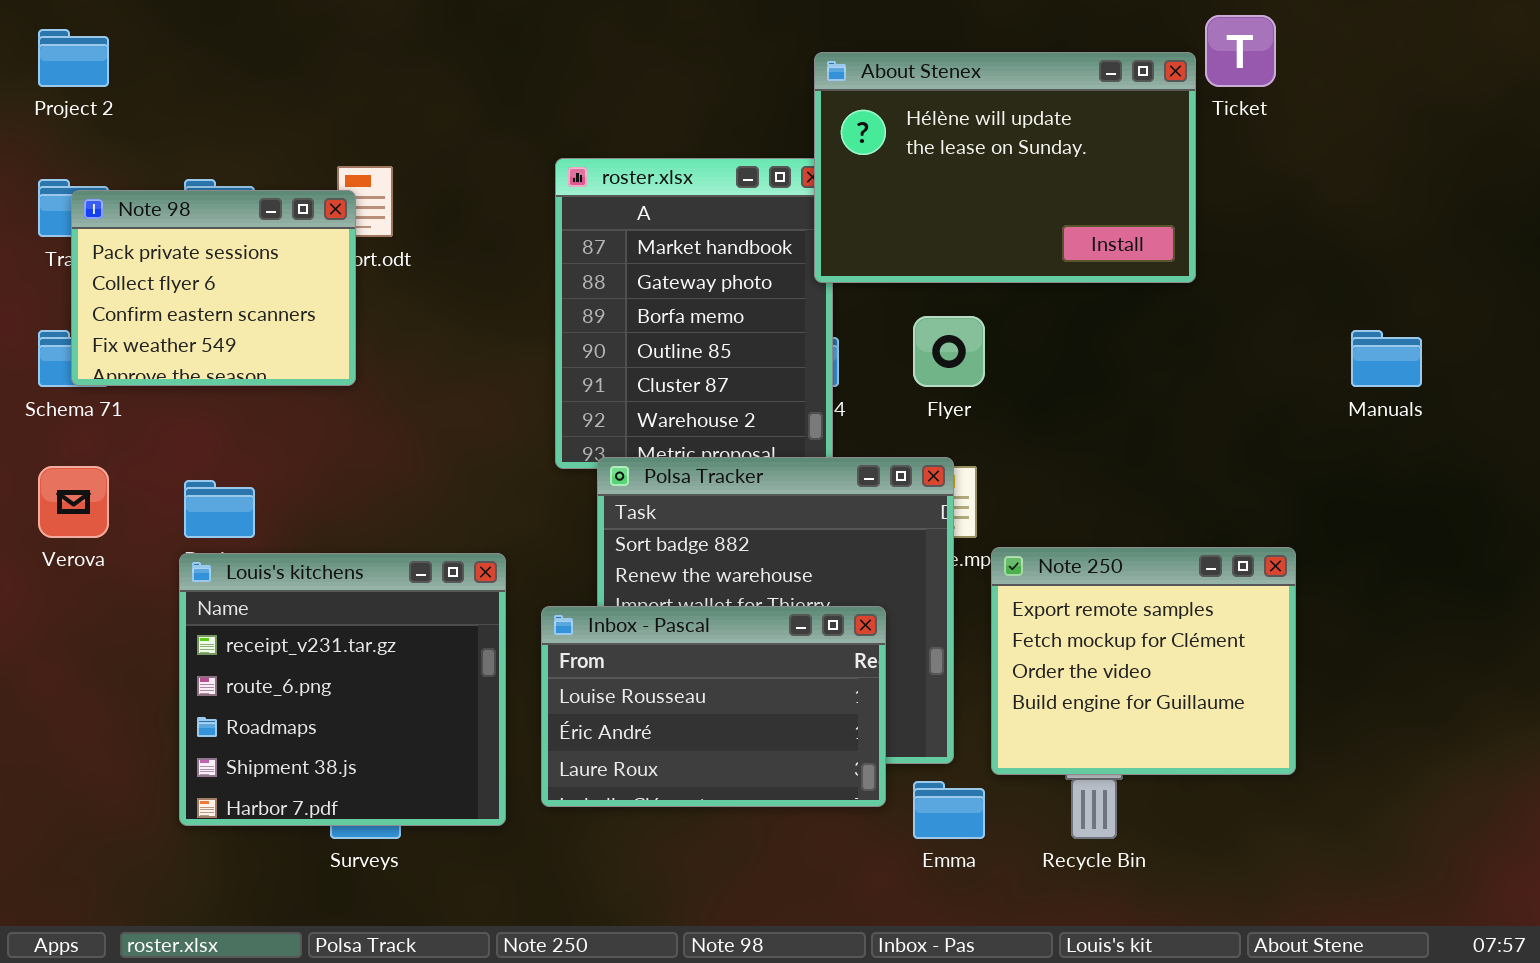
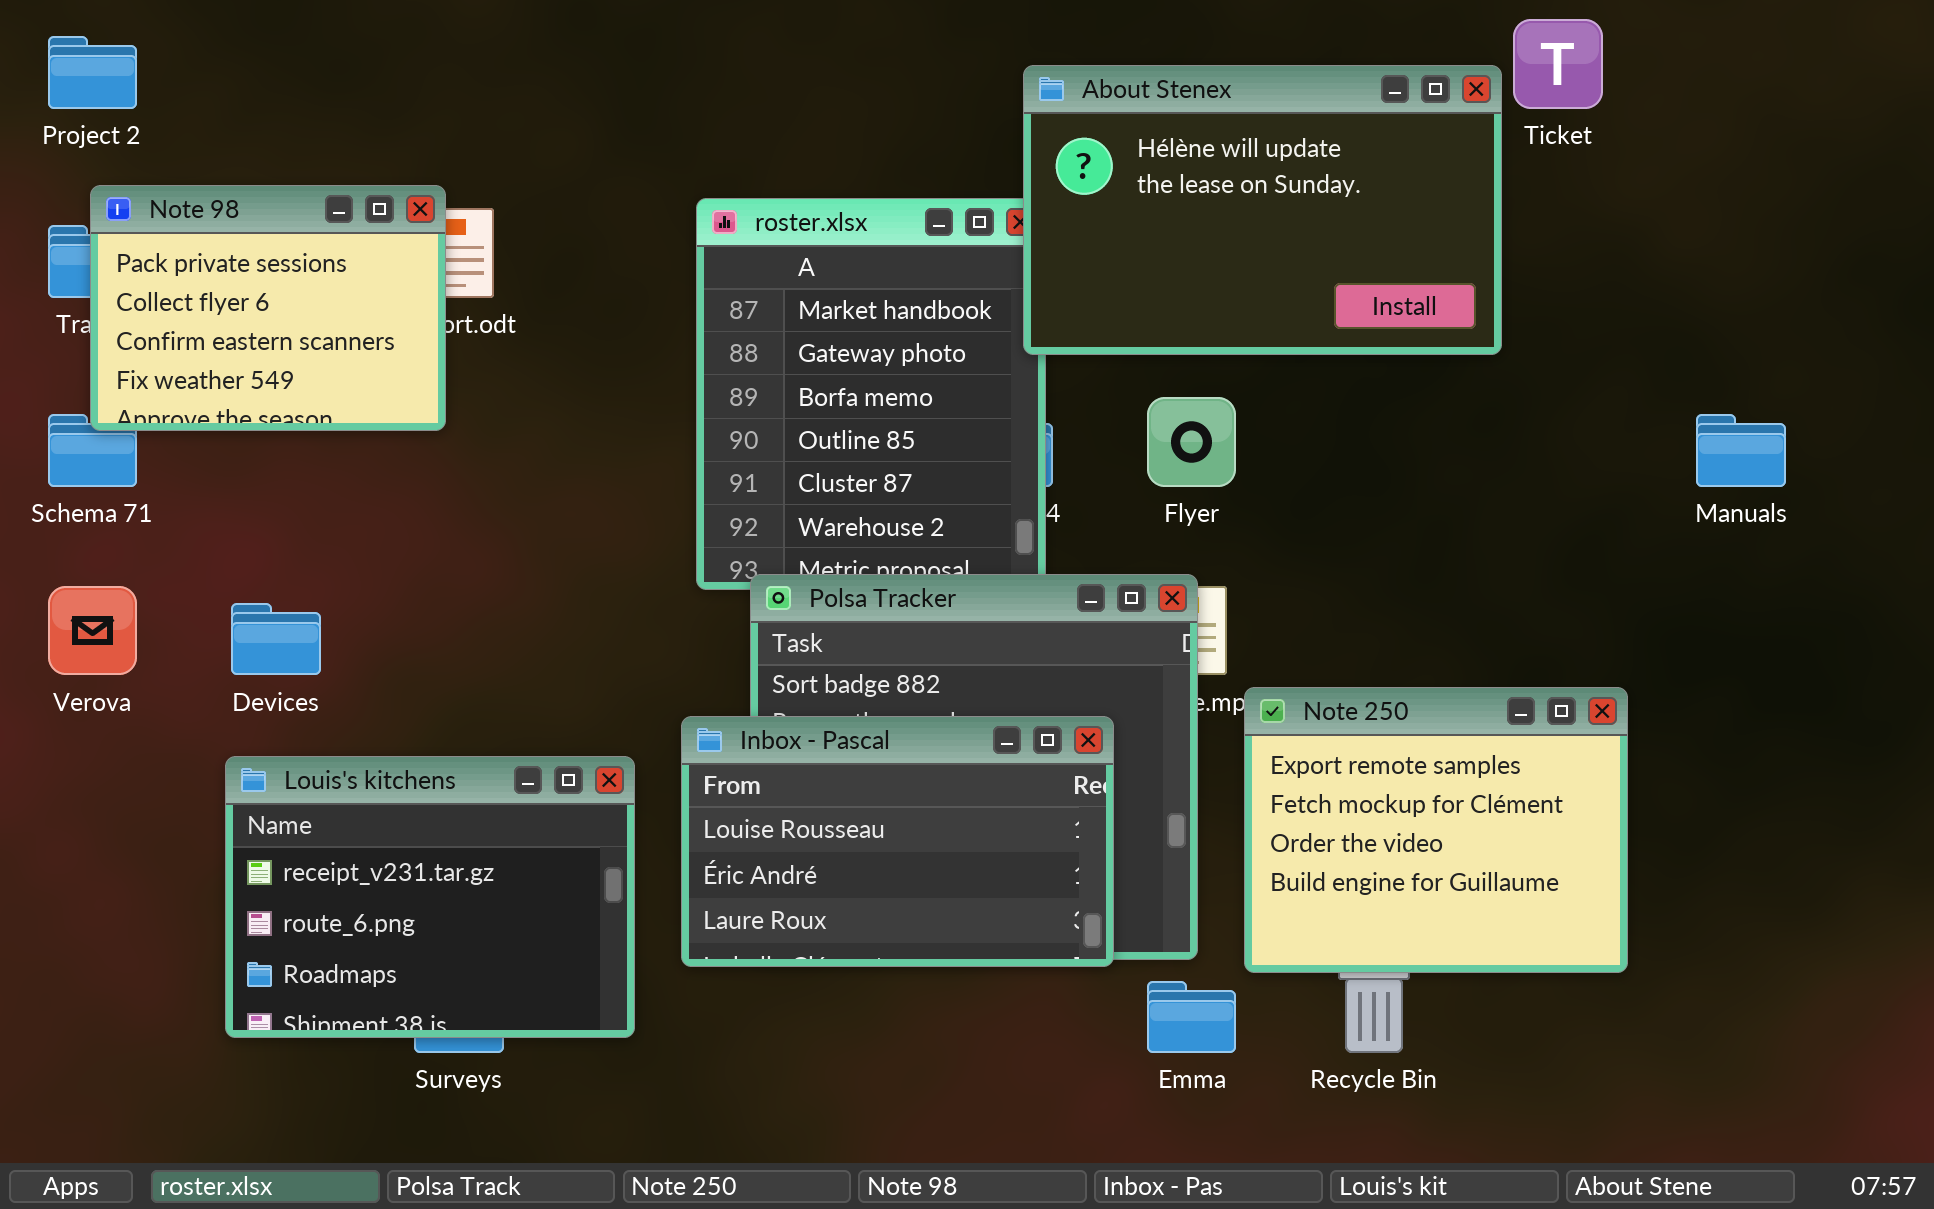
Note 98: [71,190,356,386] -> [90,185,446,431], moved
Louis's kitchens: [179,553,506,826] -> [225,756,635,1038], resized
Inbox - Pascal: [541,606,886,807] -> [681,716,1114,967], moved

